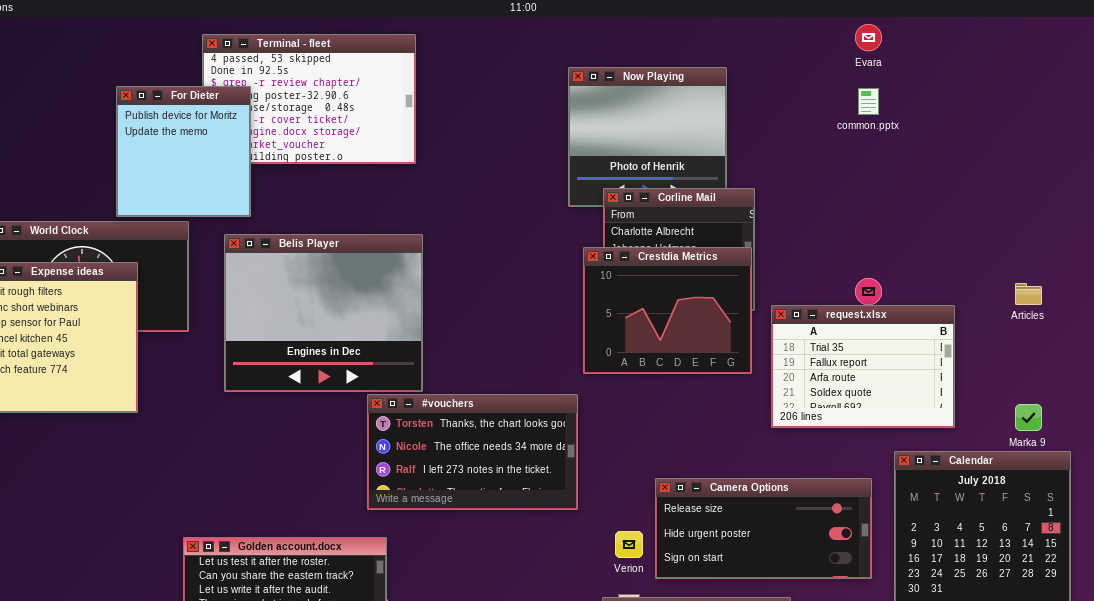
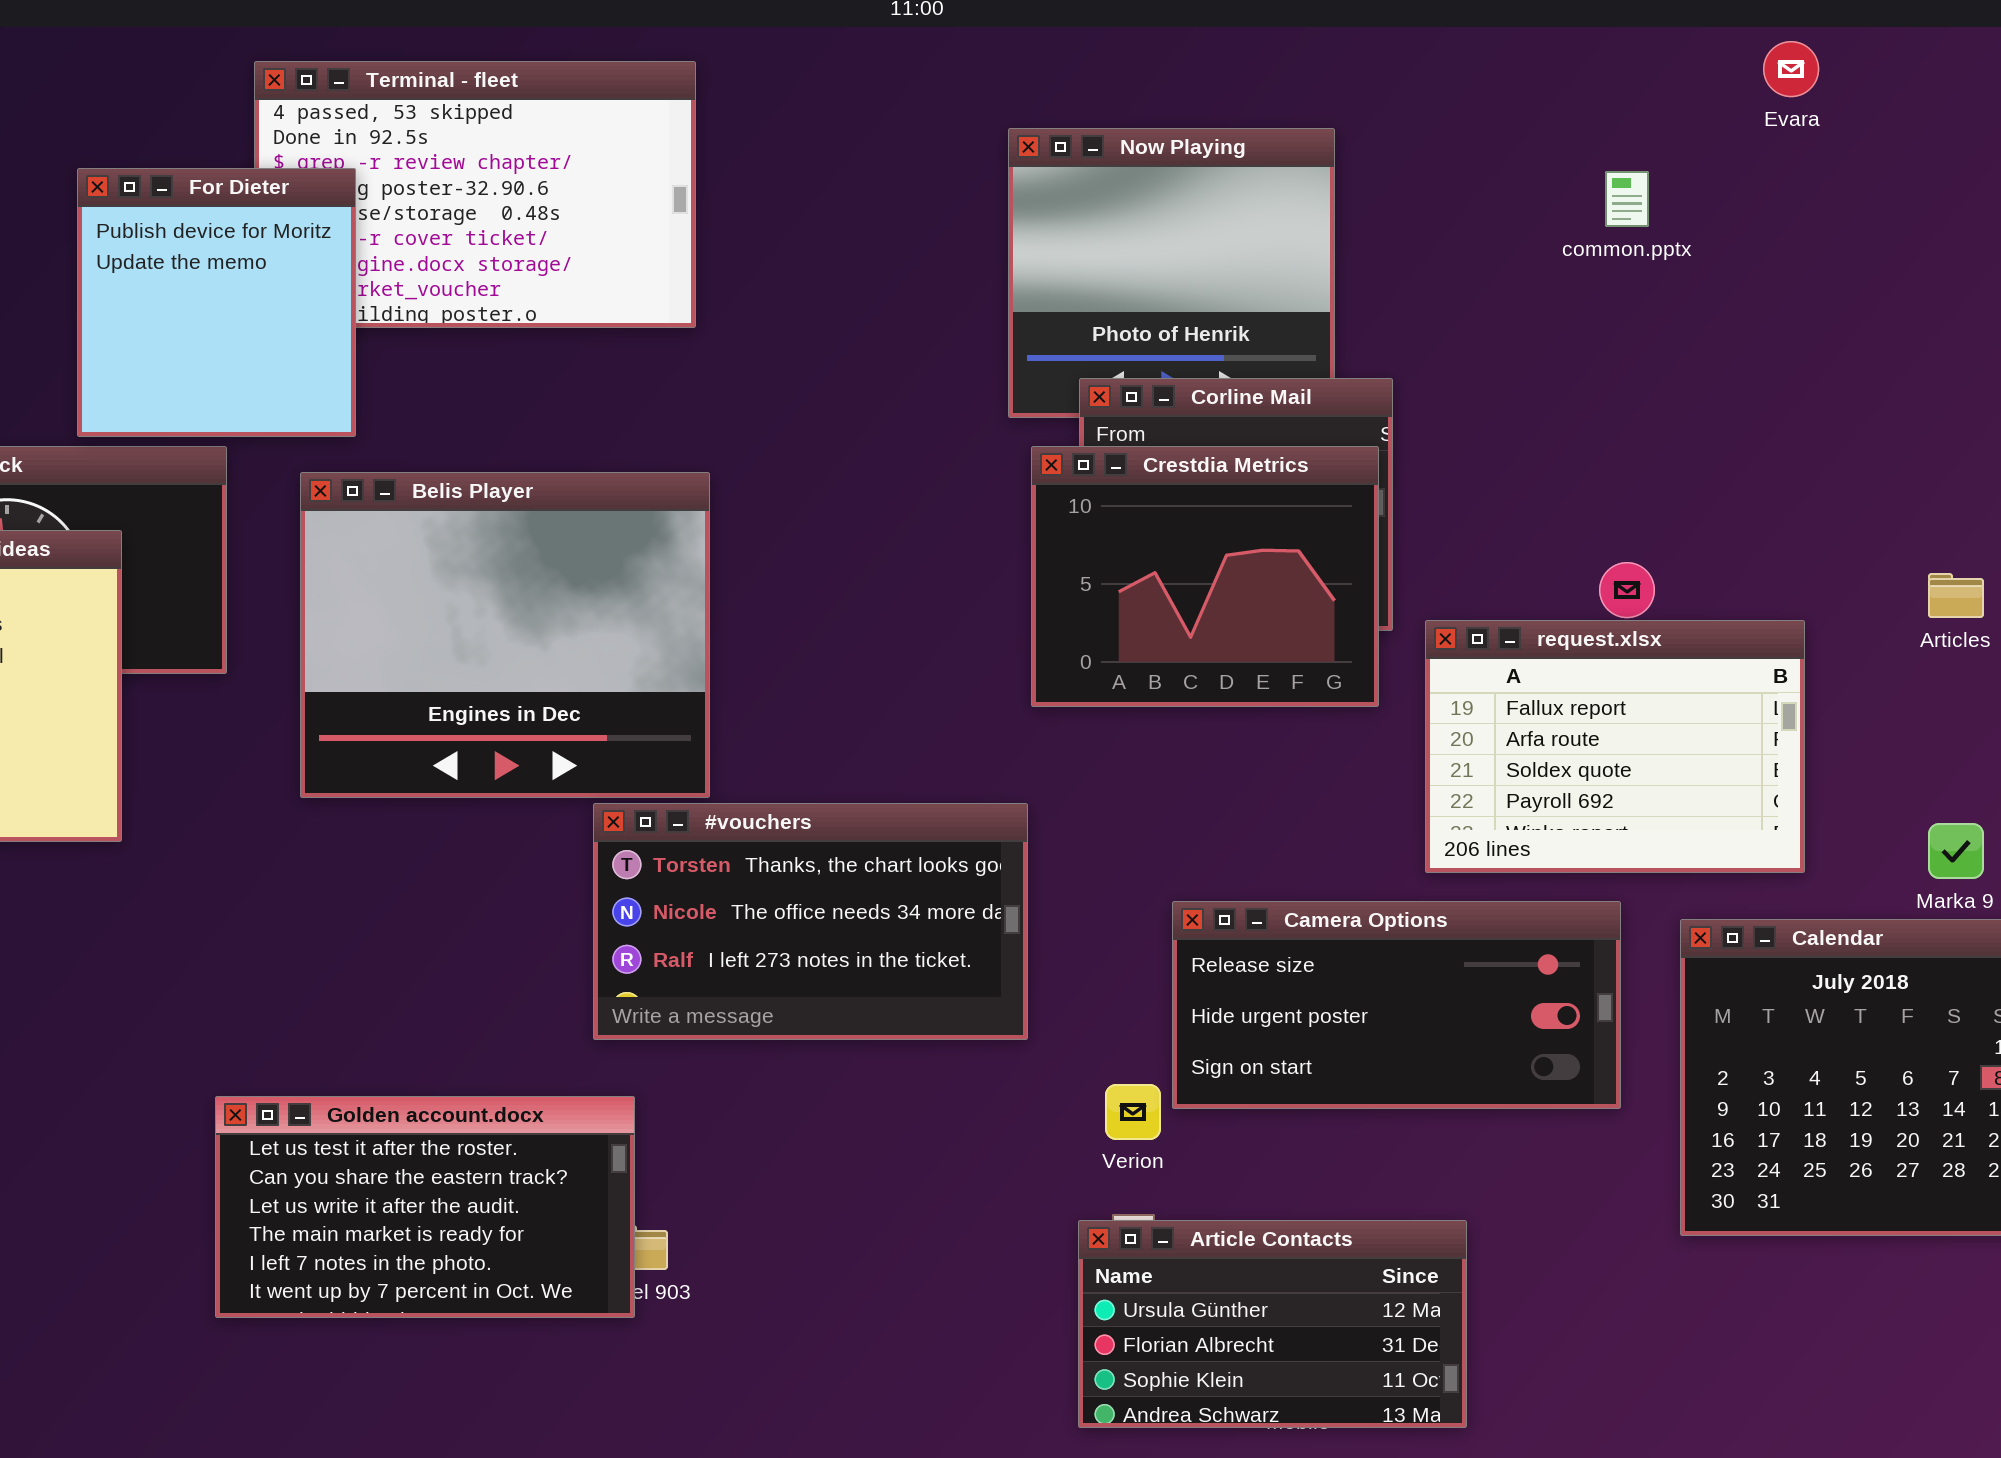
Evara: [855,24,882,51] -> [1763,41,1819,97], moved
Crestdia Metrics: [583,247,752,374] -> [1031,446,1379,707], moved
request.xlsx: [771,305,955,428] -> [1425,620,1805,873], scrolled down 1 row
Camera Options: [655,478,872,579] -> [1172,901,1621,1109], moved

